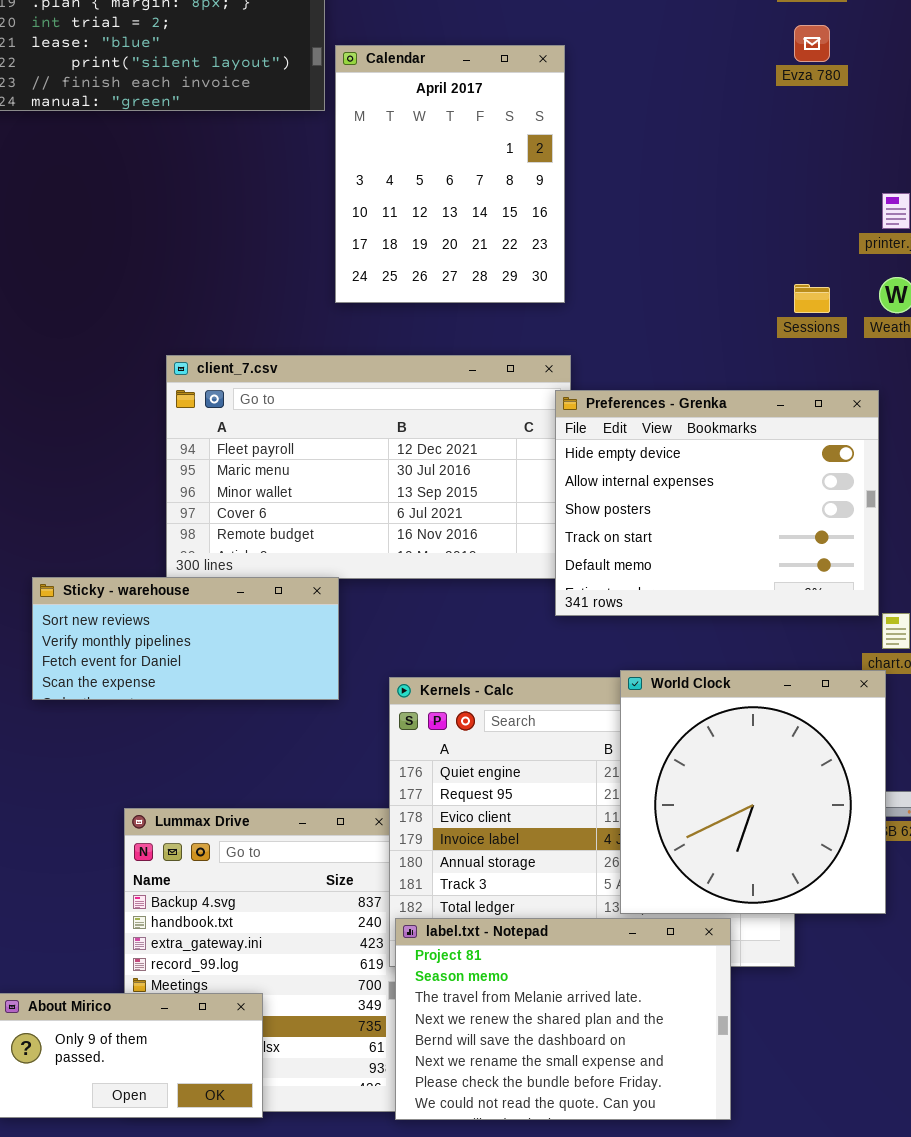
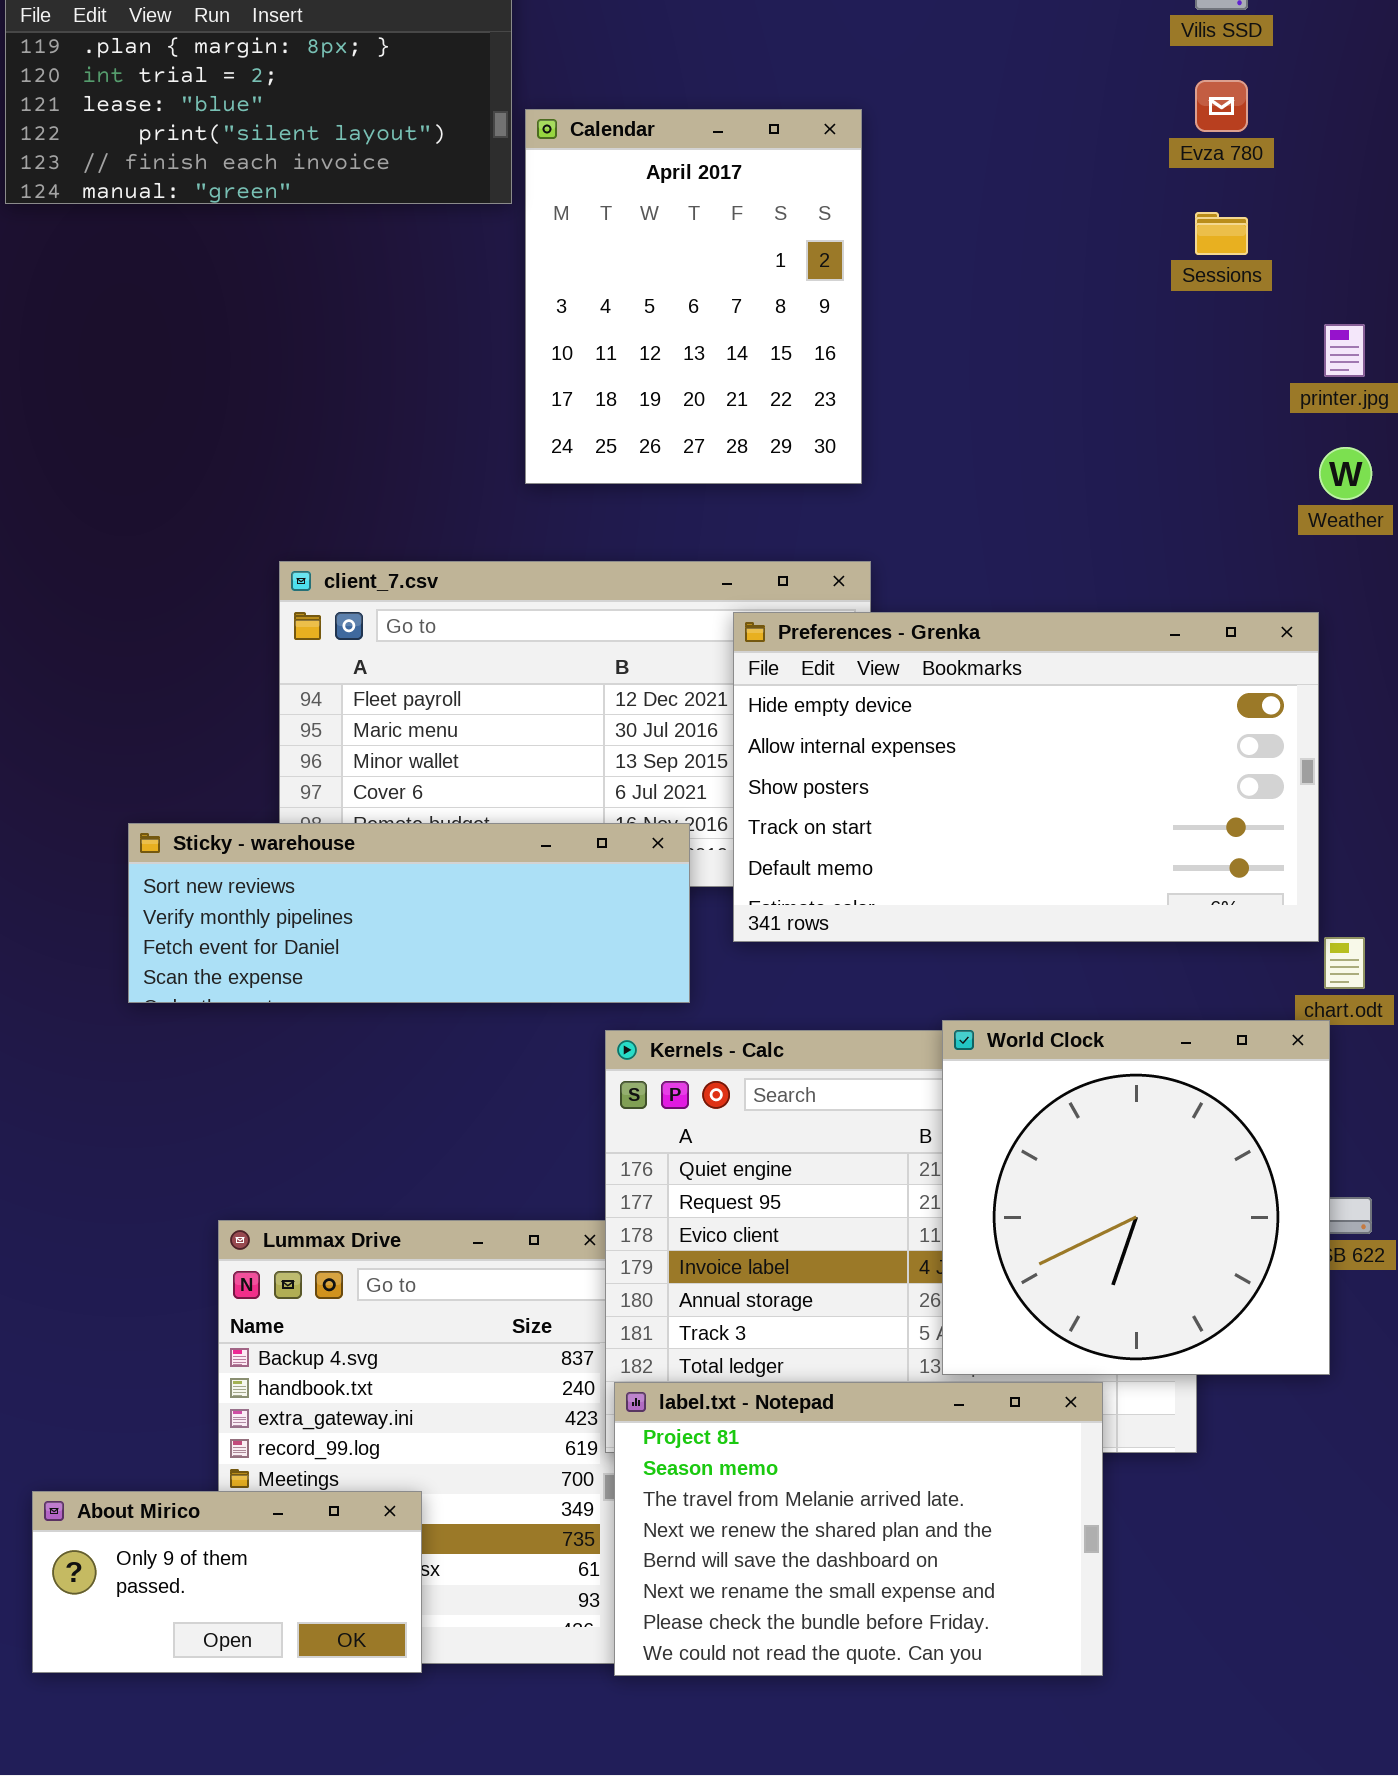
Sessions: [794,284,830,313] -> [1195,212,1248,255], moved
Preferences - Grenka: [555,390,879,616] -> [733,612,1319,942], resized
Sticky - warehouse: [32,577,339,700] -> [128,823,690,1003], moved, resized

